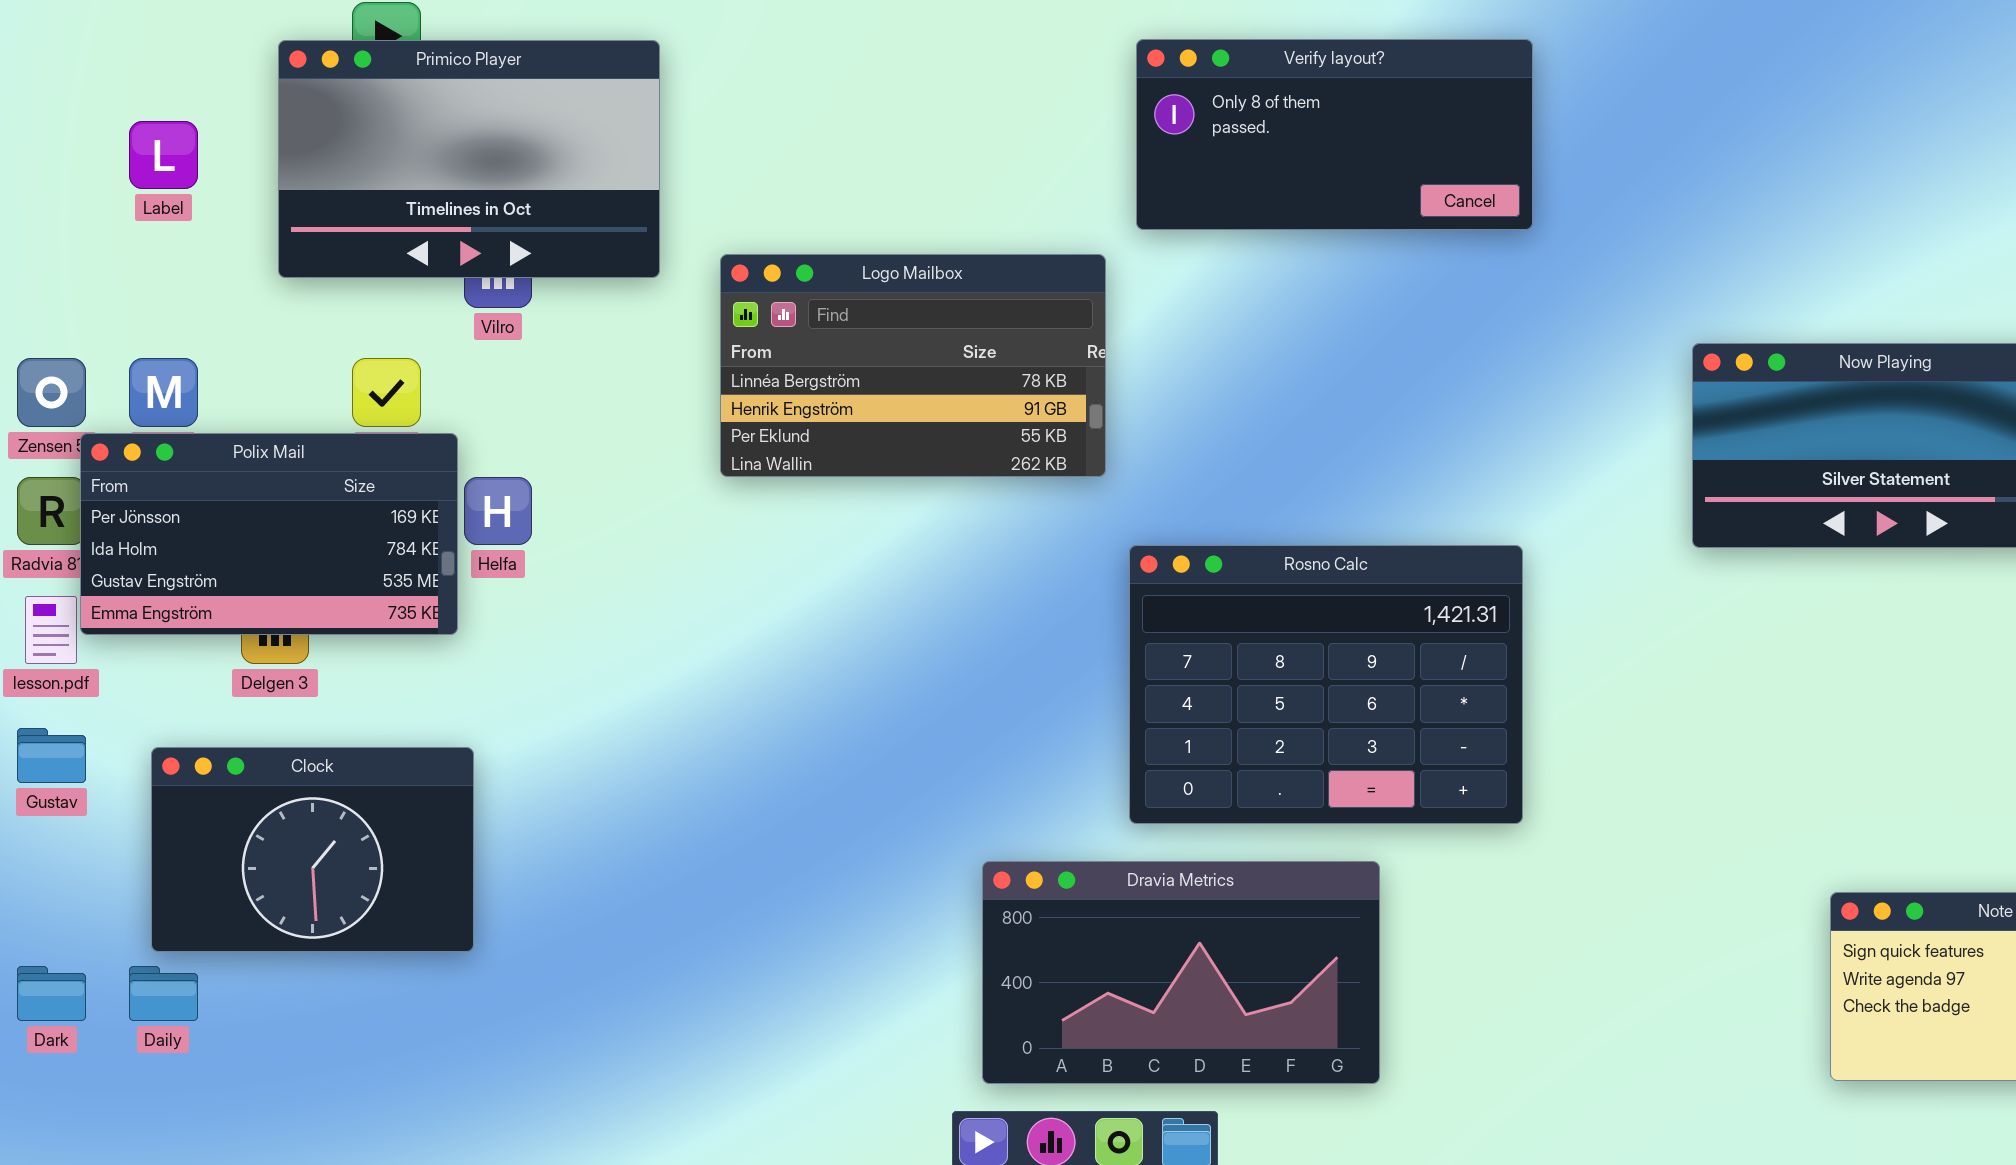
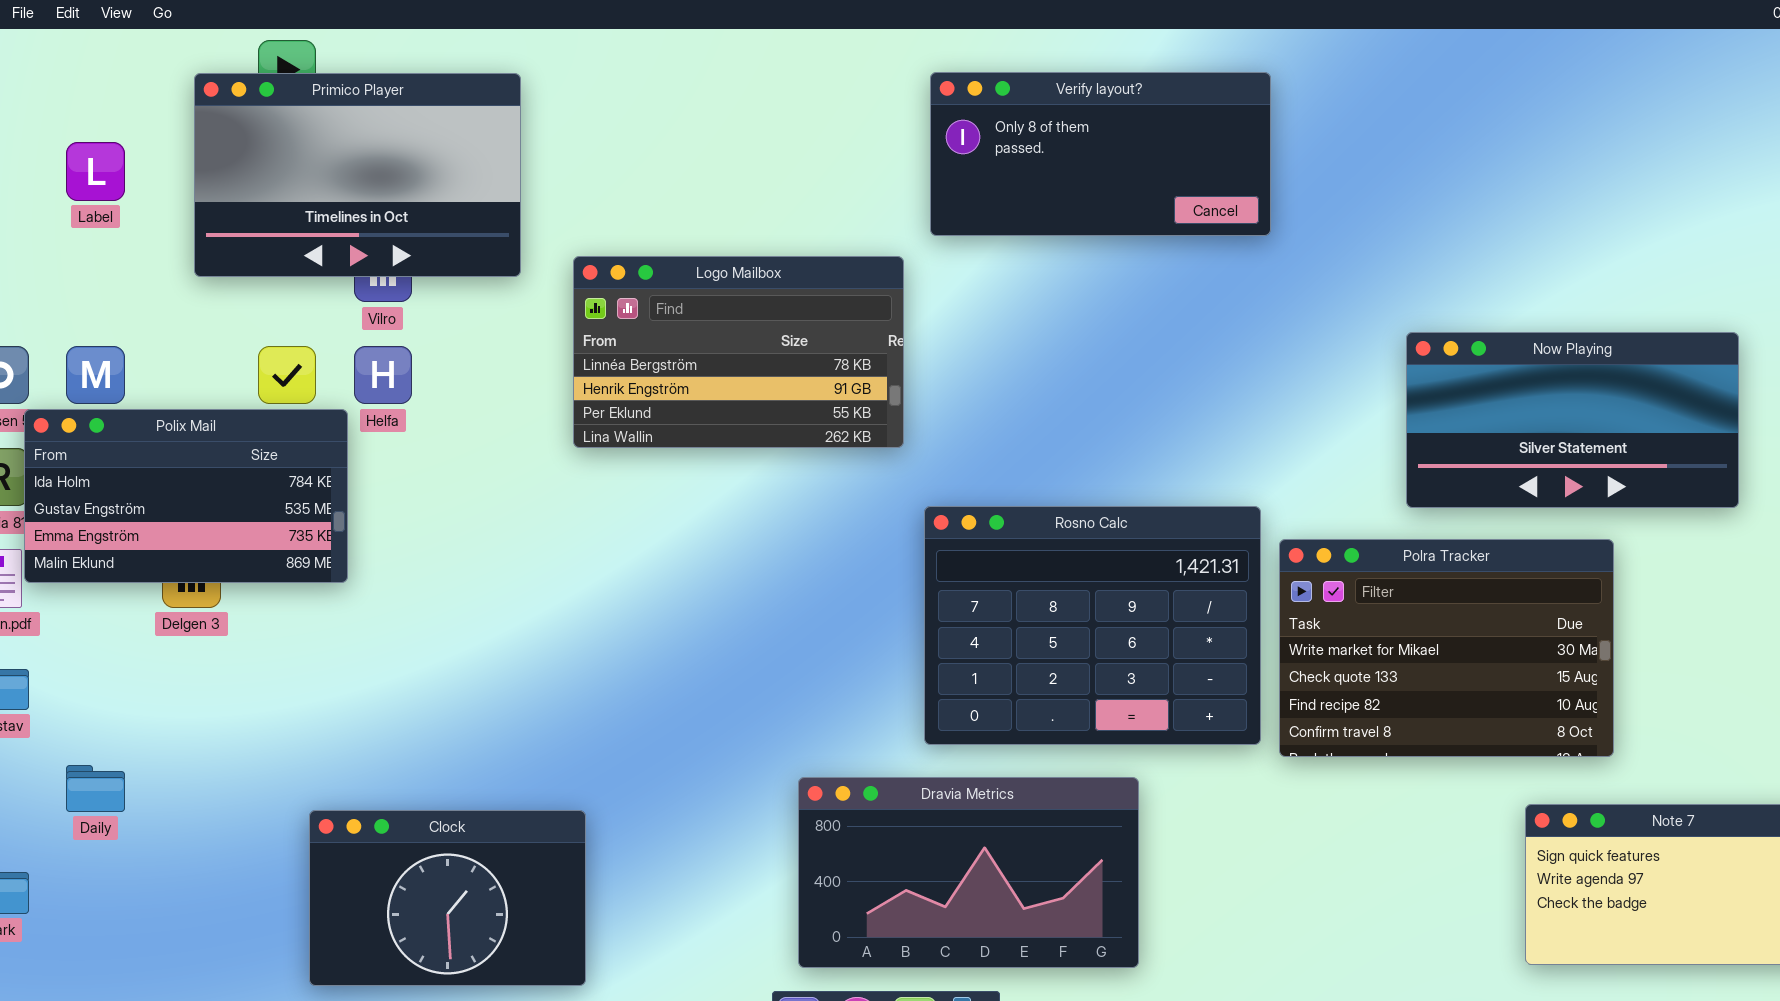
Polix Mail: [80,433,458,635] -> [24,409,348,583], scrolled down 1 row
Helfa: [464,477,532,545] -> [354,346,412,404], moved
Polra Tracker: none -> [1279,539,1614,757], opened
Clock: [151,747,474,952] -> [309,810,586,986], moved
Daily: [129,966,198,1021] -> [66,765,125,812], moved

